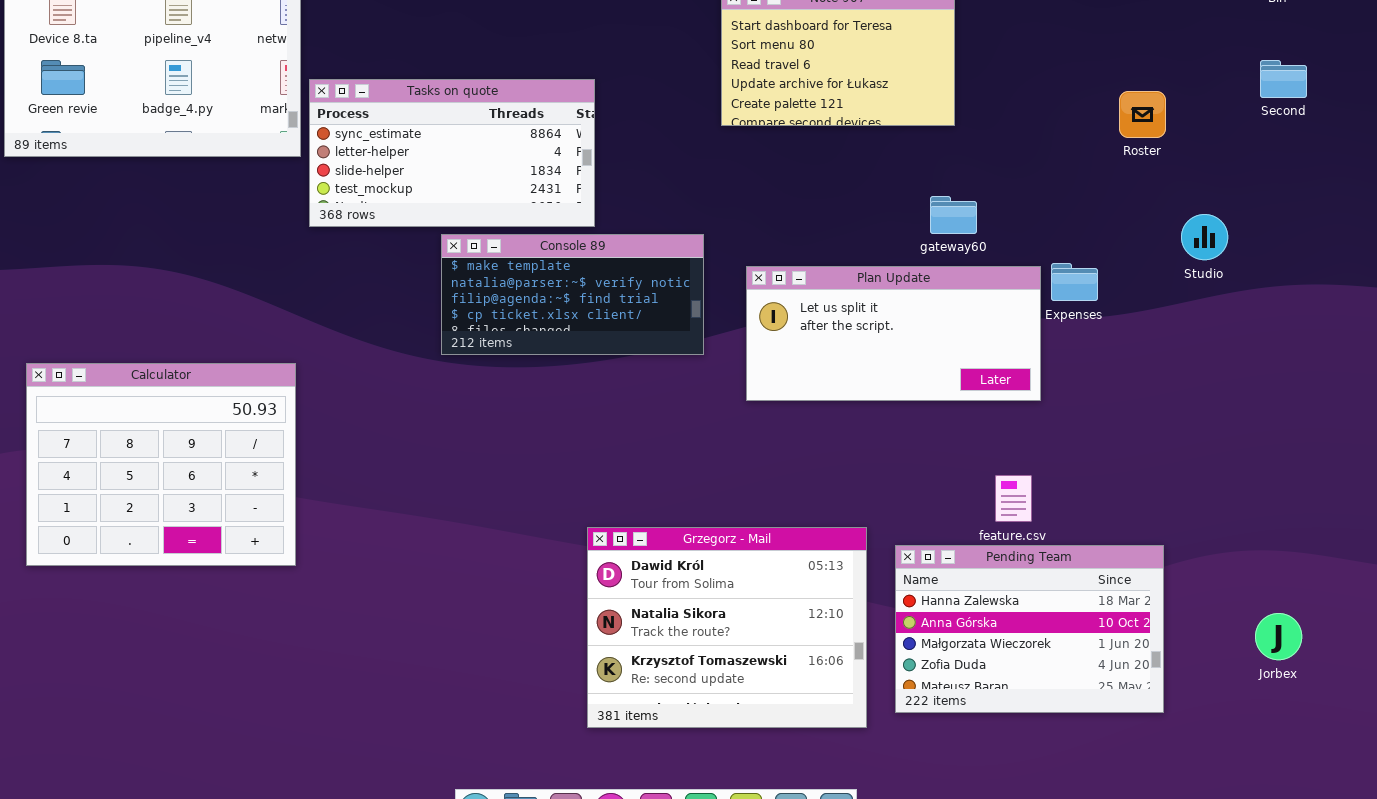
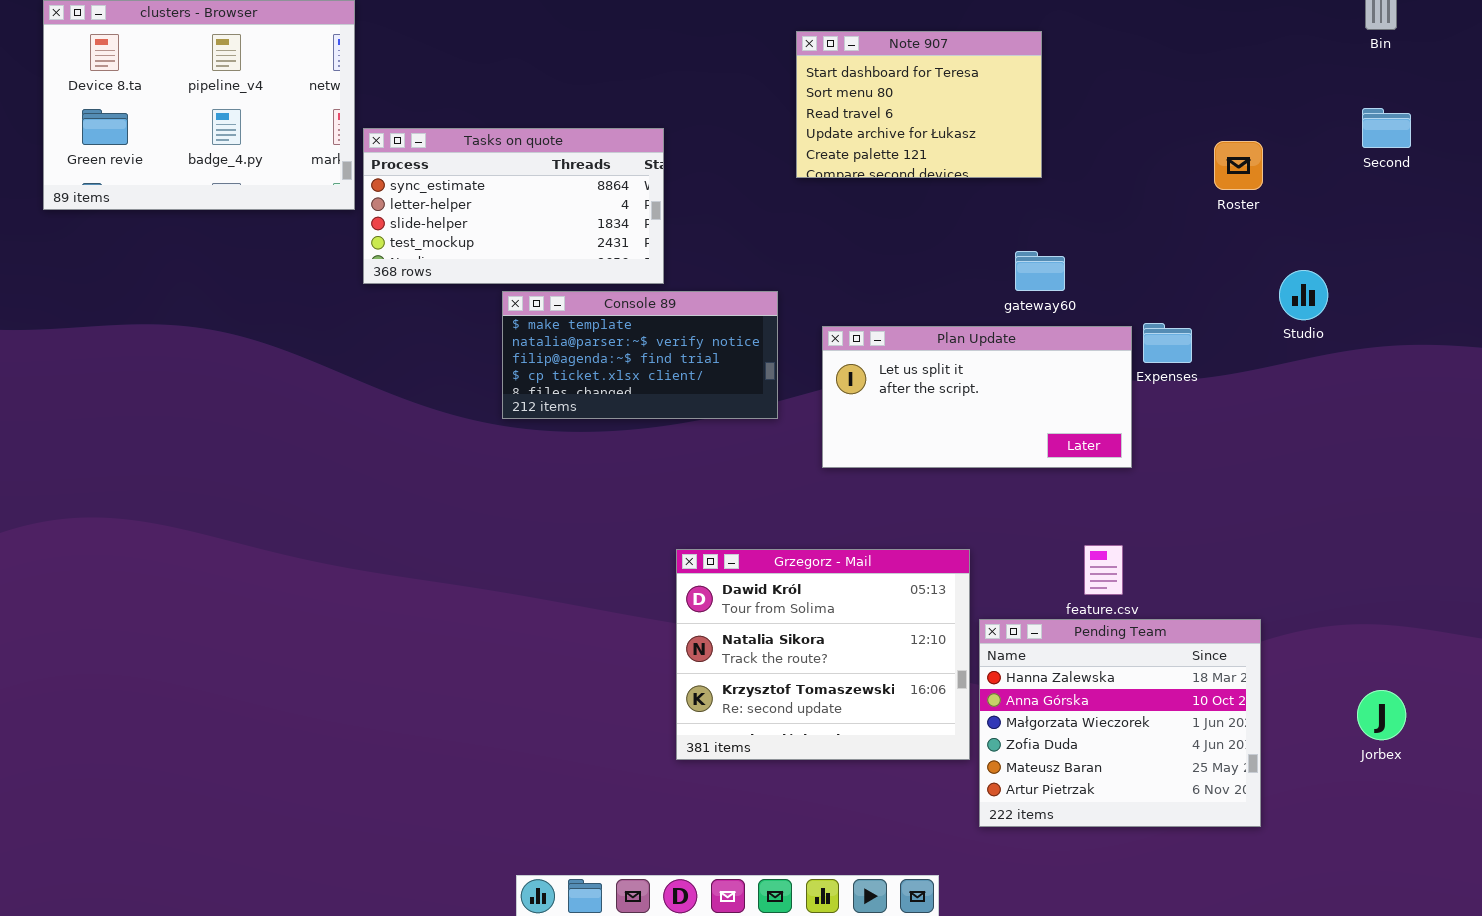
Calculator: [26,363,296,566] -> none, closed
Grzegorz - Mail: [587,527,867,728] -> [676,549,970,760], moved
Pending Team: [895,545,1164,713] -> [979,619,1261,827], resized

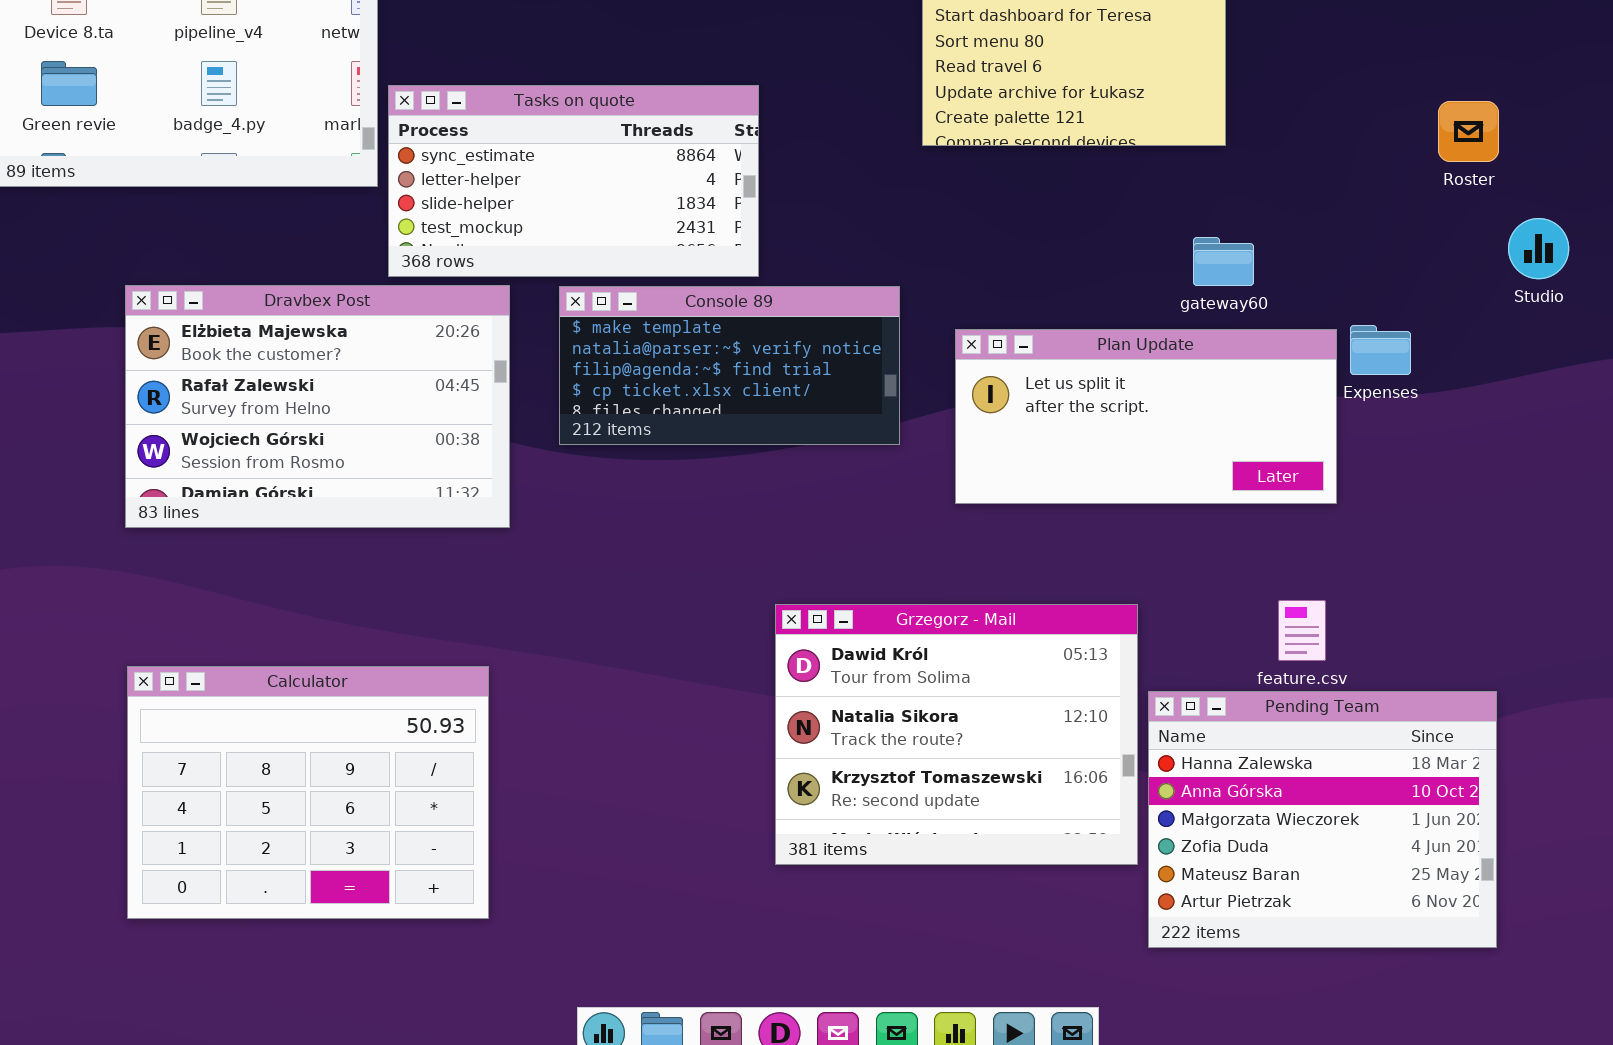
Studio: [1279,270,1328,320] -> [1508,218,1569,279], moved
Dravbex Post: none -> [125,285,510,528], opened
Calculator: none -> [127,666,489,919], opened

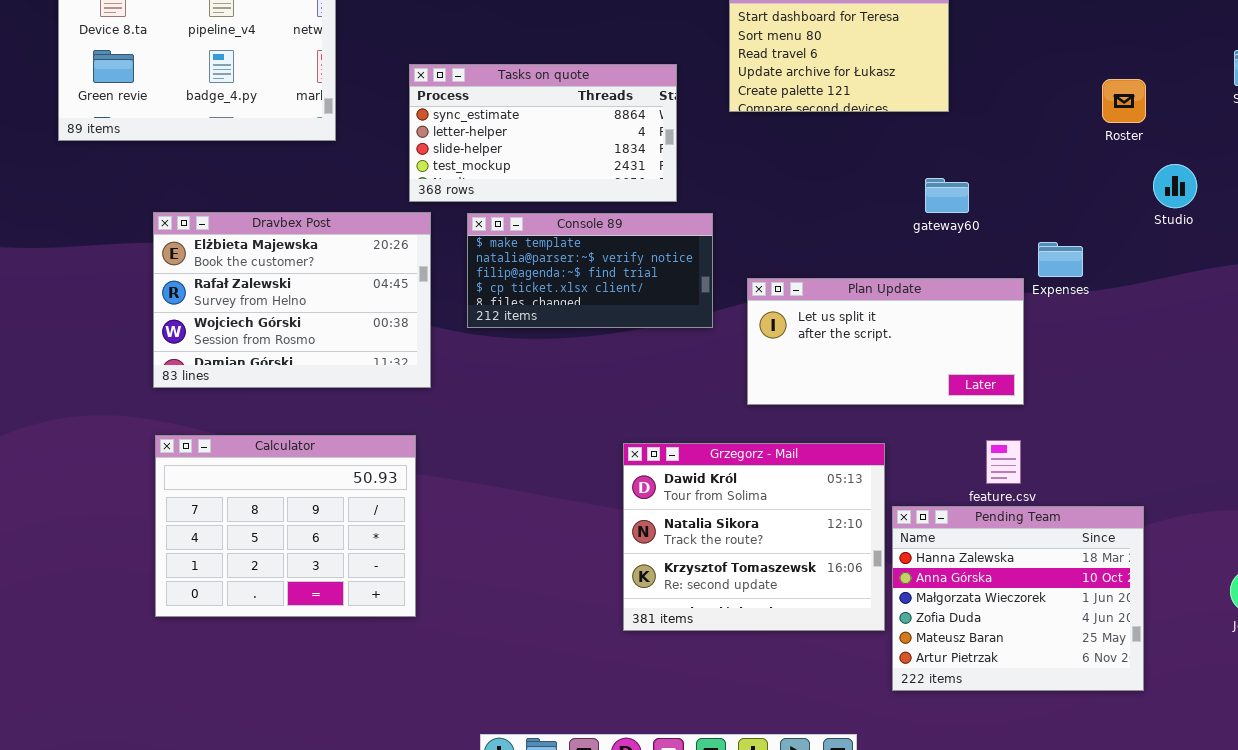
Tasks on quote: [388,85,759,277] -> [409,64,677,202], moved
Plan Update: [955,329,1337,504] -> [747,278,1024,405], moved
Calculator: [127,666,489,919] -> [155,435,416,617], moved

